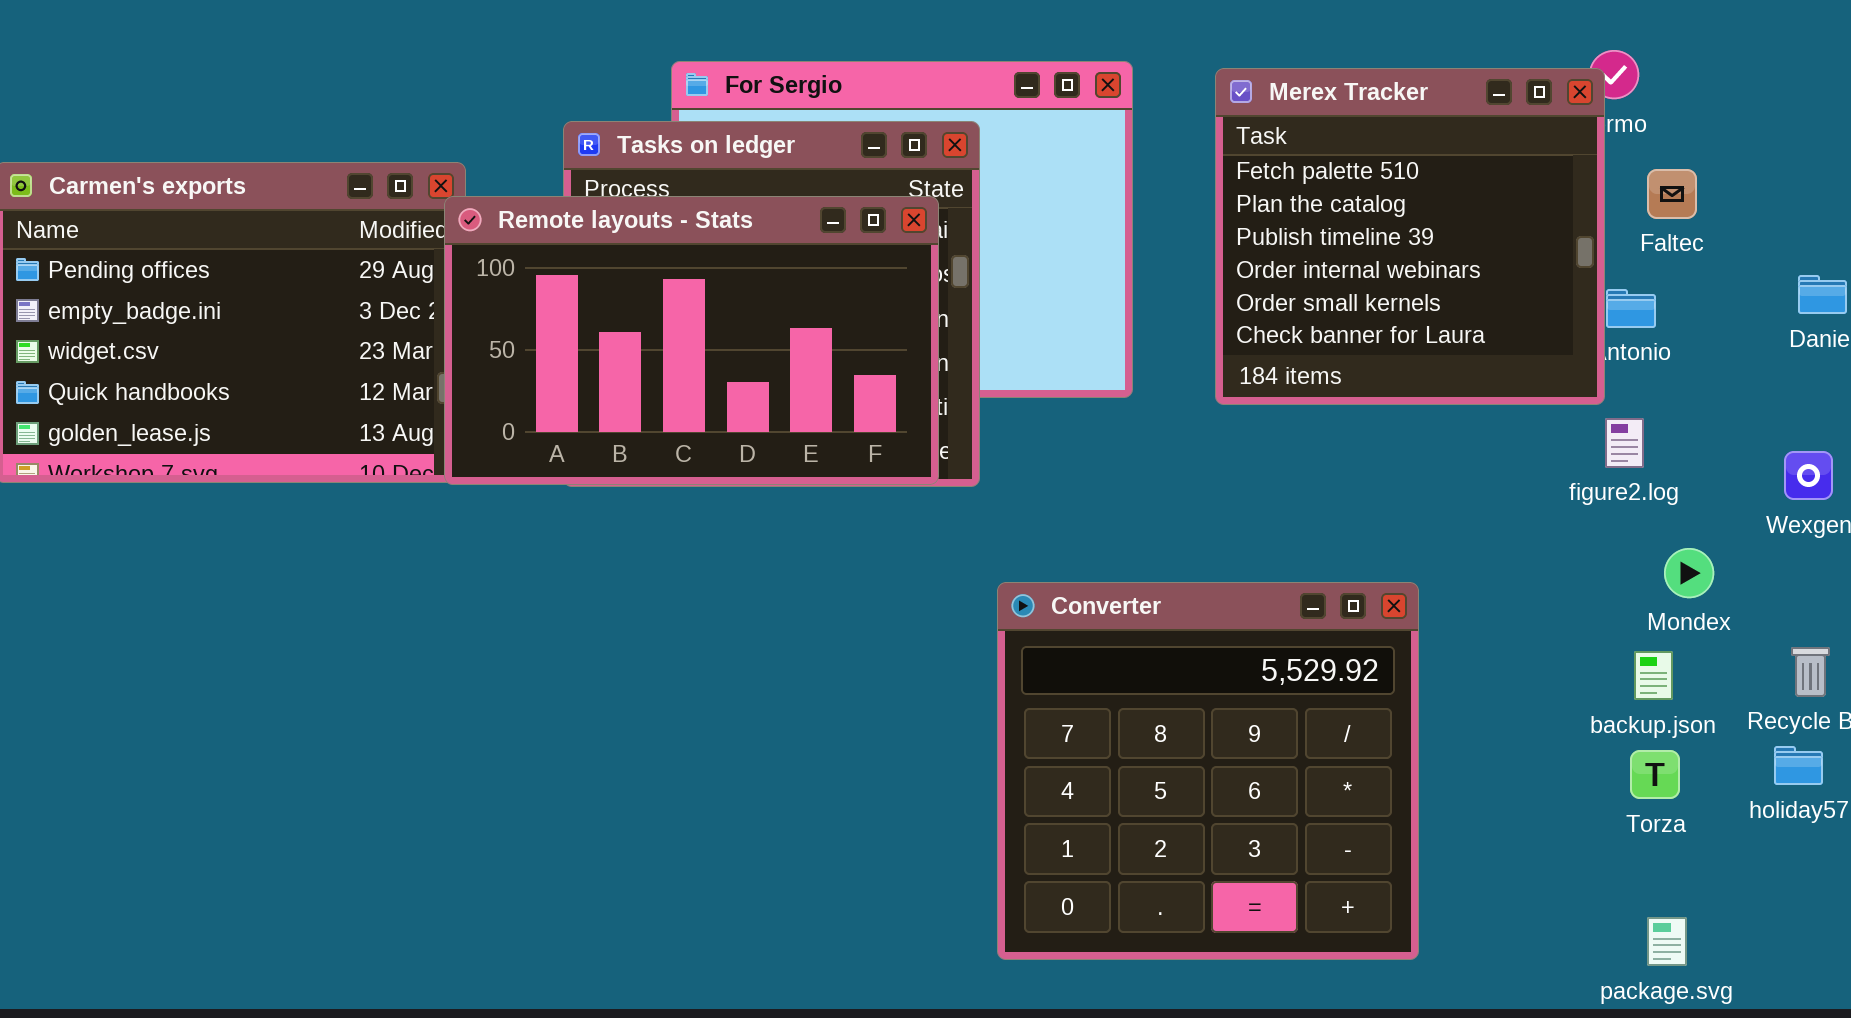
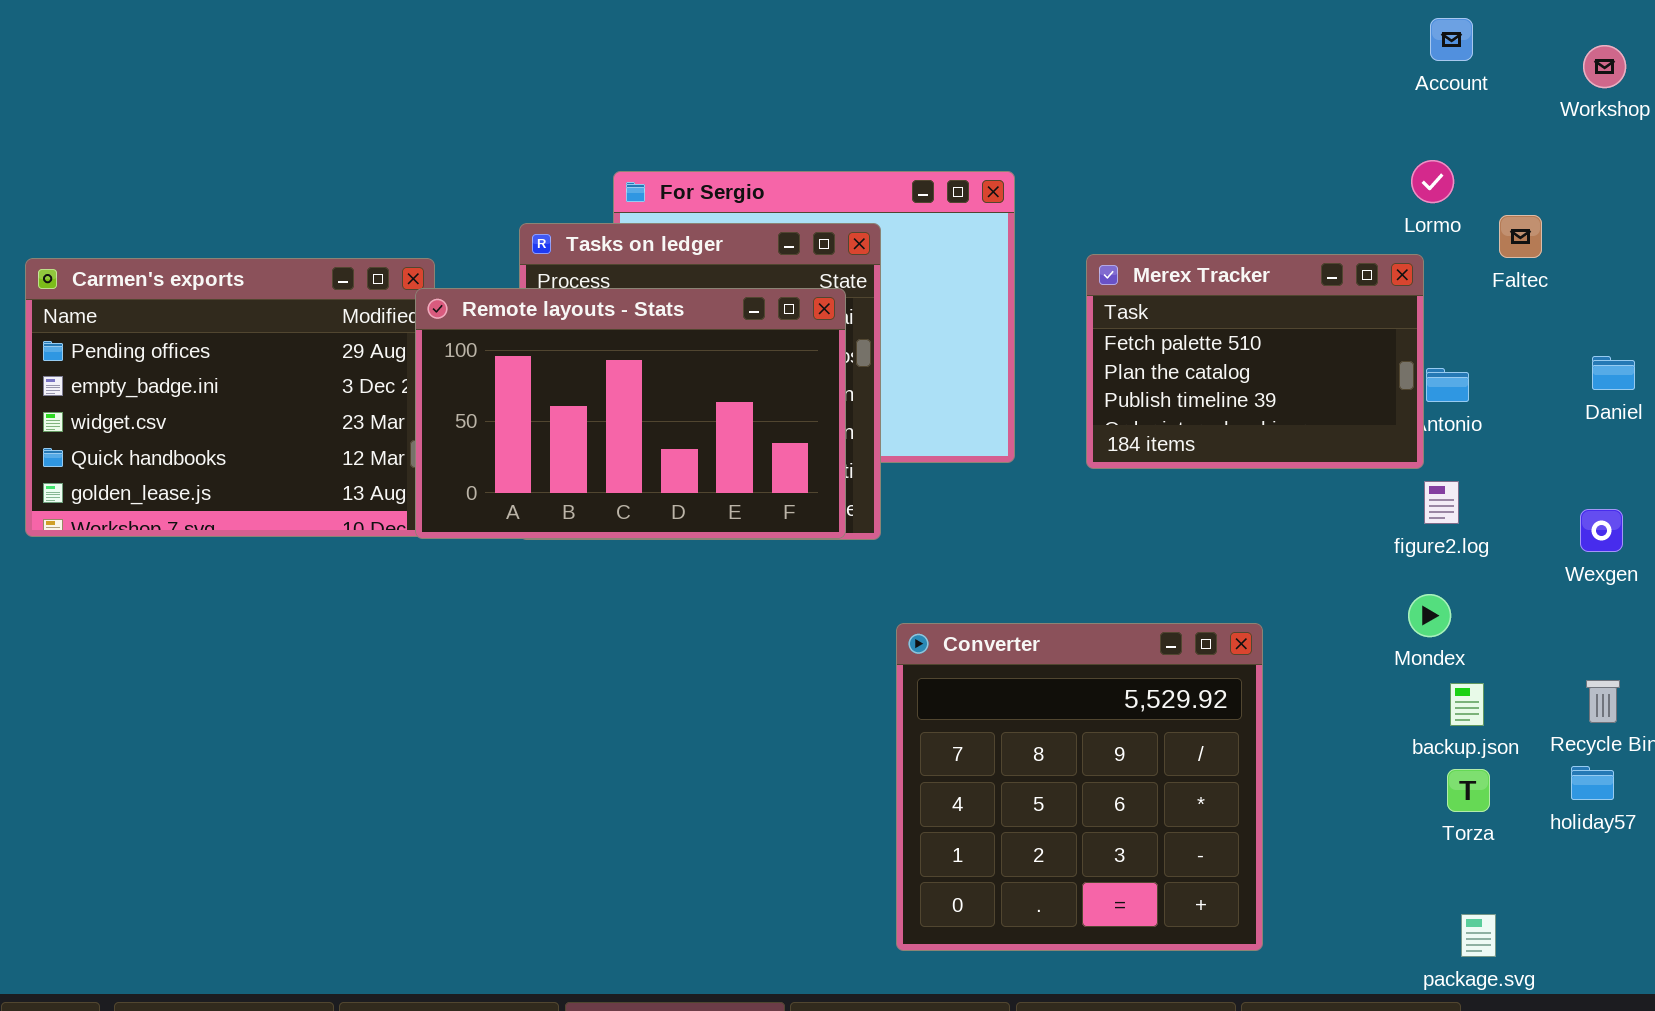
Merex Tracker: [1215,68,1605,405] -> [1086,254,1424,469], resized
Faltec: [1647,169,1697,219] -> [1499,215,1542,258], moved
Mondex: [1664,548,1714,598] -> [1408,594,1451,637], moved

